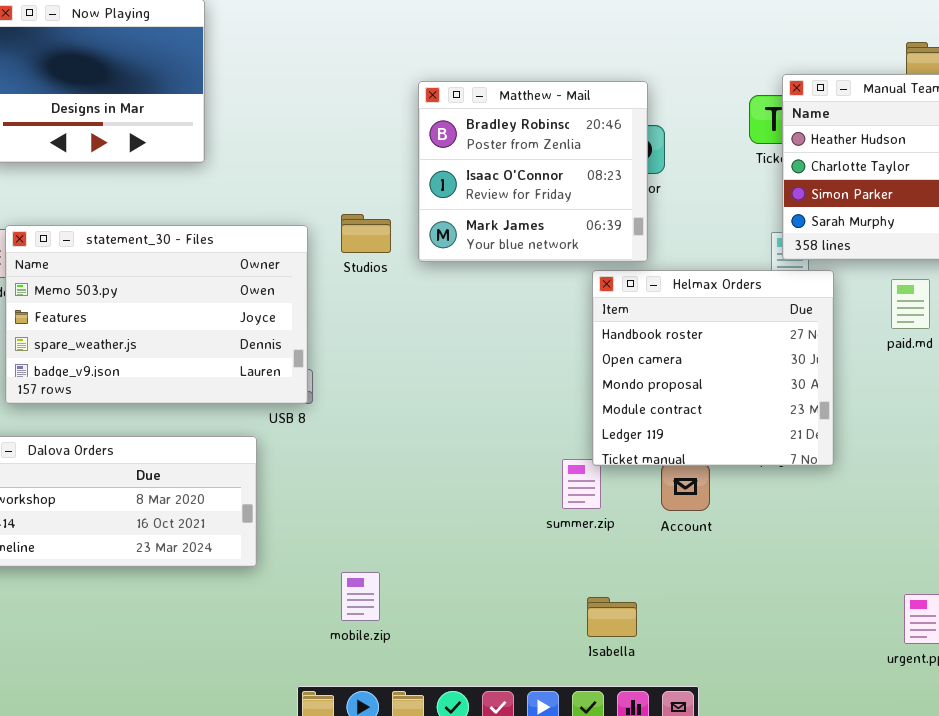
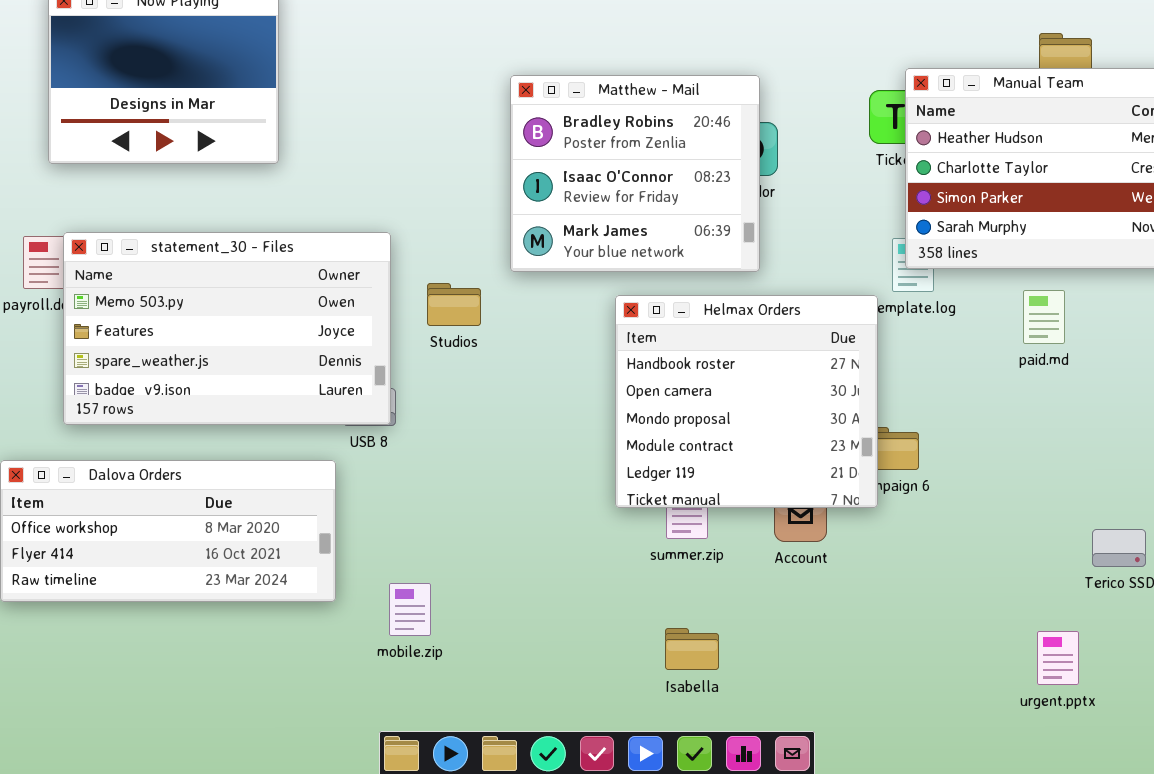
Studios: [341,214,391,253] -> [427,283,481,326], moved
Helmax Orders: [592,270,834,466] -> [615,295,878,508], moved
mobile.zip: [341,572,380,621] -> [389,583,431,636], moved
Isabella: [587,597,637,637] -> [665,628,719,670], moved

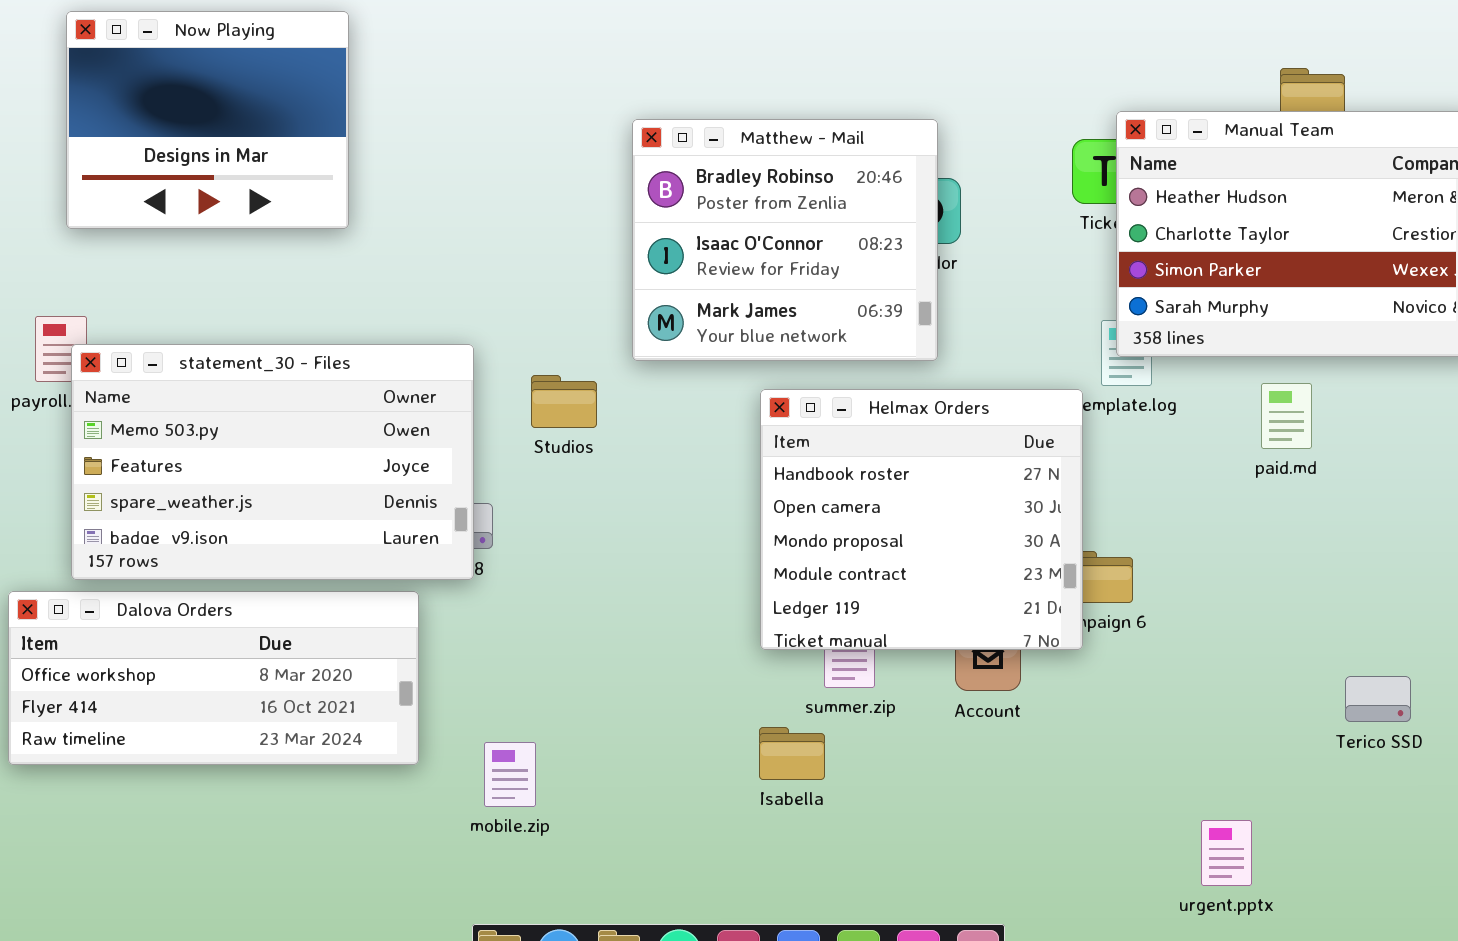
statement_30 - Files: [63,232,391,425] -> [71,344,474,580], moved
Isabella: [665,628,719,670] -> [759,727,825,780], moved
urgent.pptx: [1037,631,1079,685] -> [1201,820,1252,886], moved

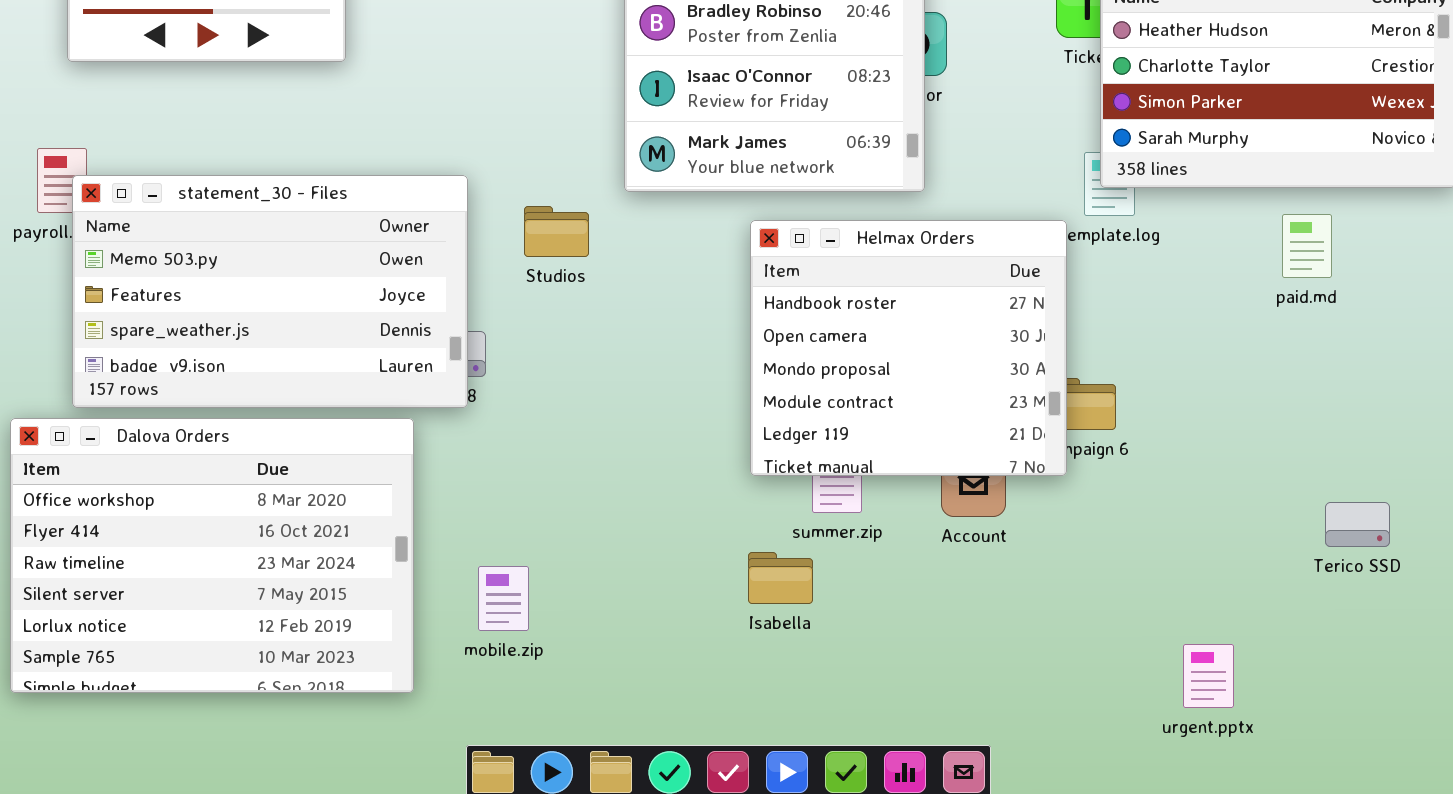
paid.md: [1261,383,1312,449] -> [1282,214,1332,278], moved
Dalova Orders: [8,591,419,765] -> [10,418,414,693], resized

